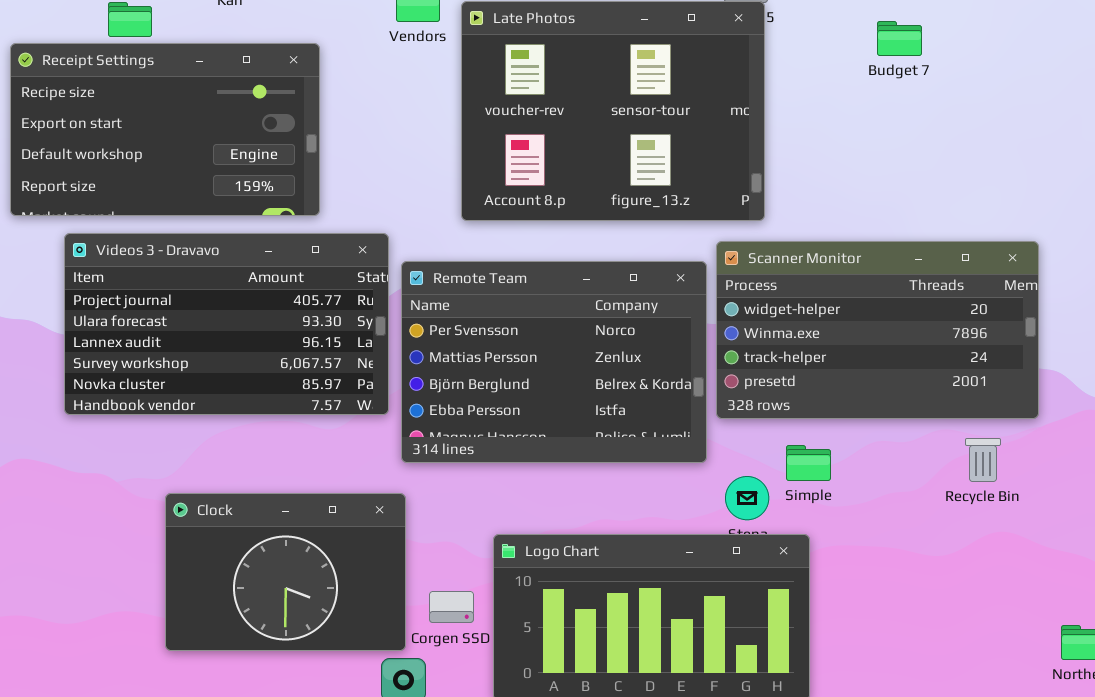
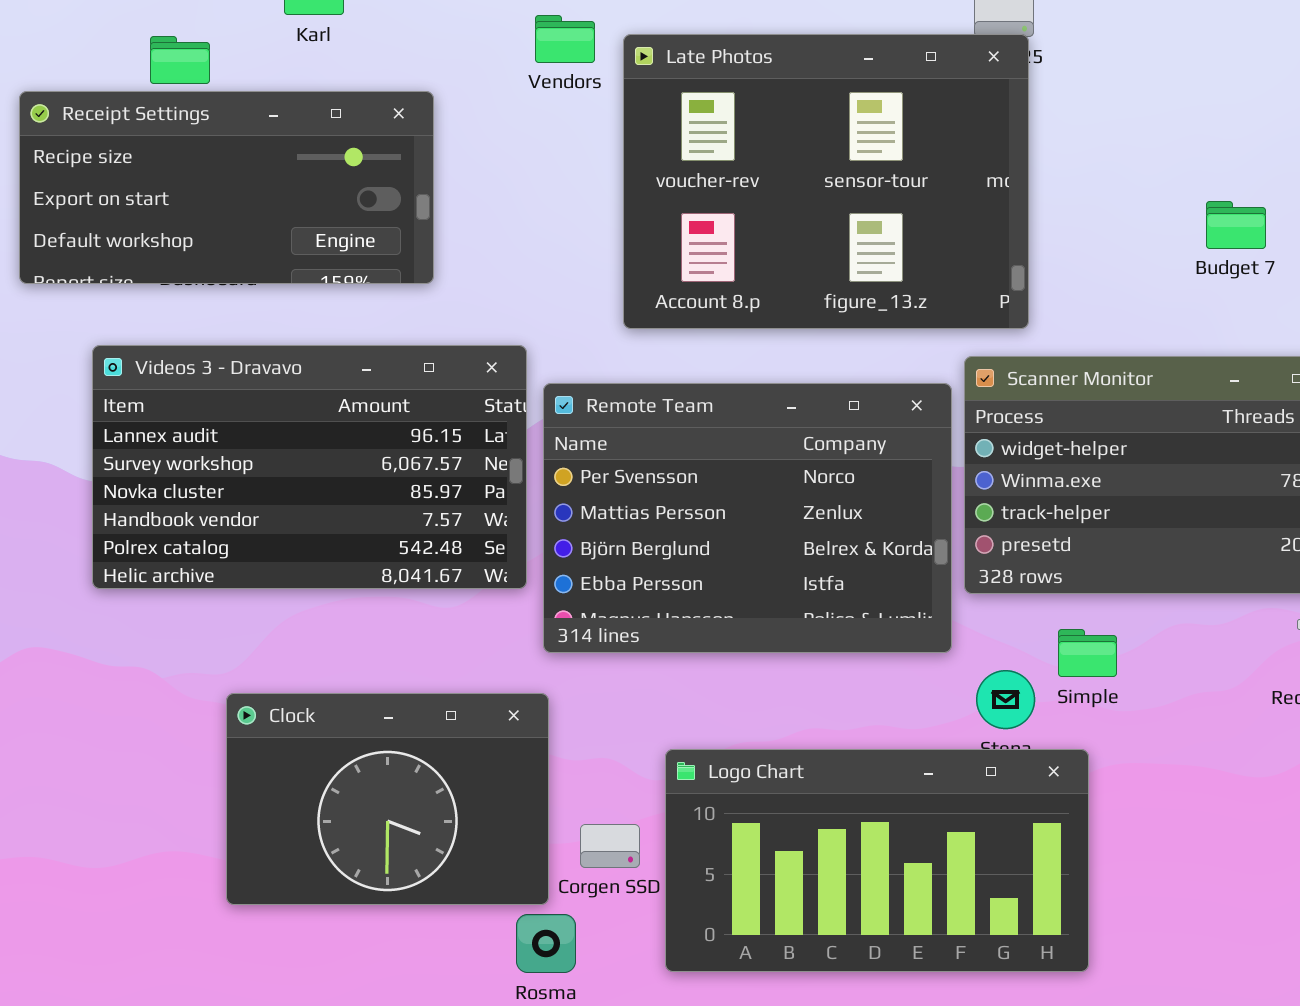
Budget 7: [877,21,922,56] -> [1206,201,1266,249], moved
Receipt Settings: [10,43,320,216] -> [19,91,434,284], resized
Videos 3 - Dravavo: [64,233,389,415] -> [92,345,527,589], scrolled down 2 rows

